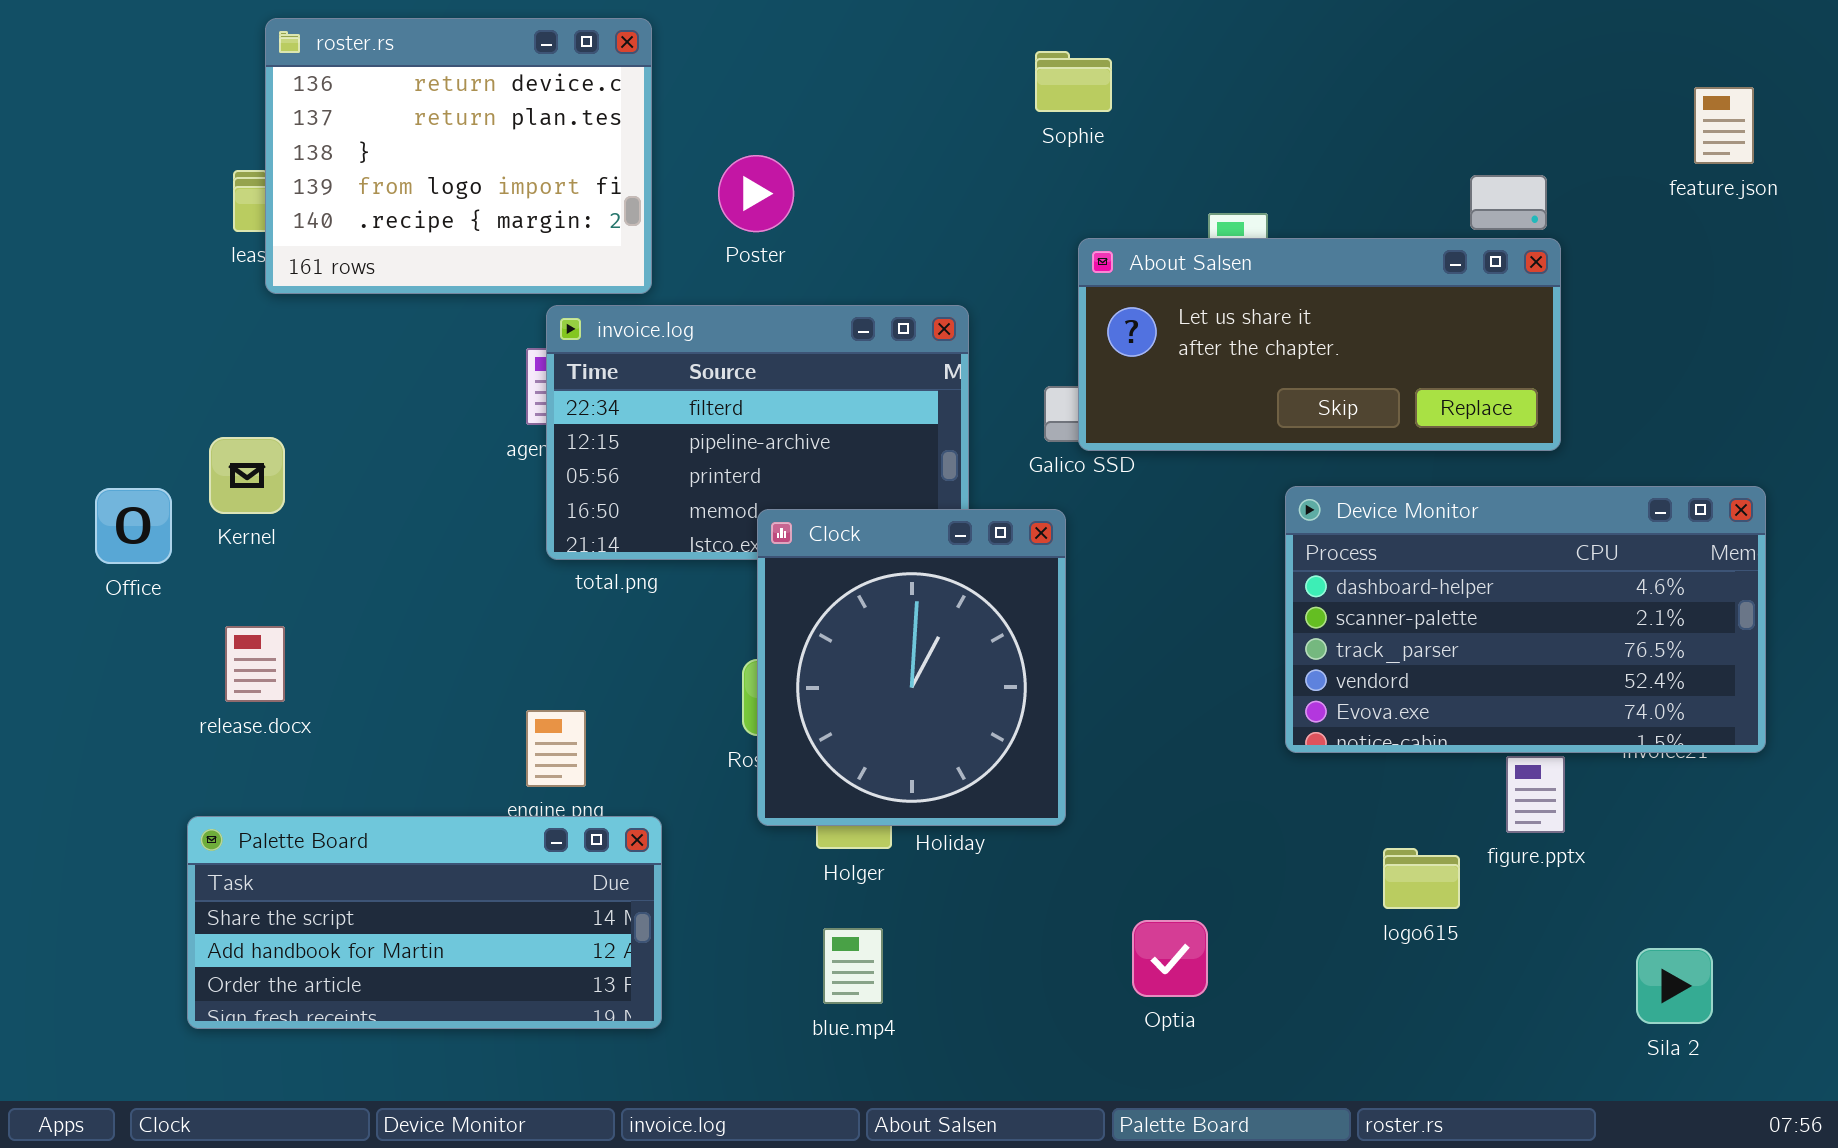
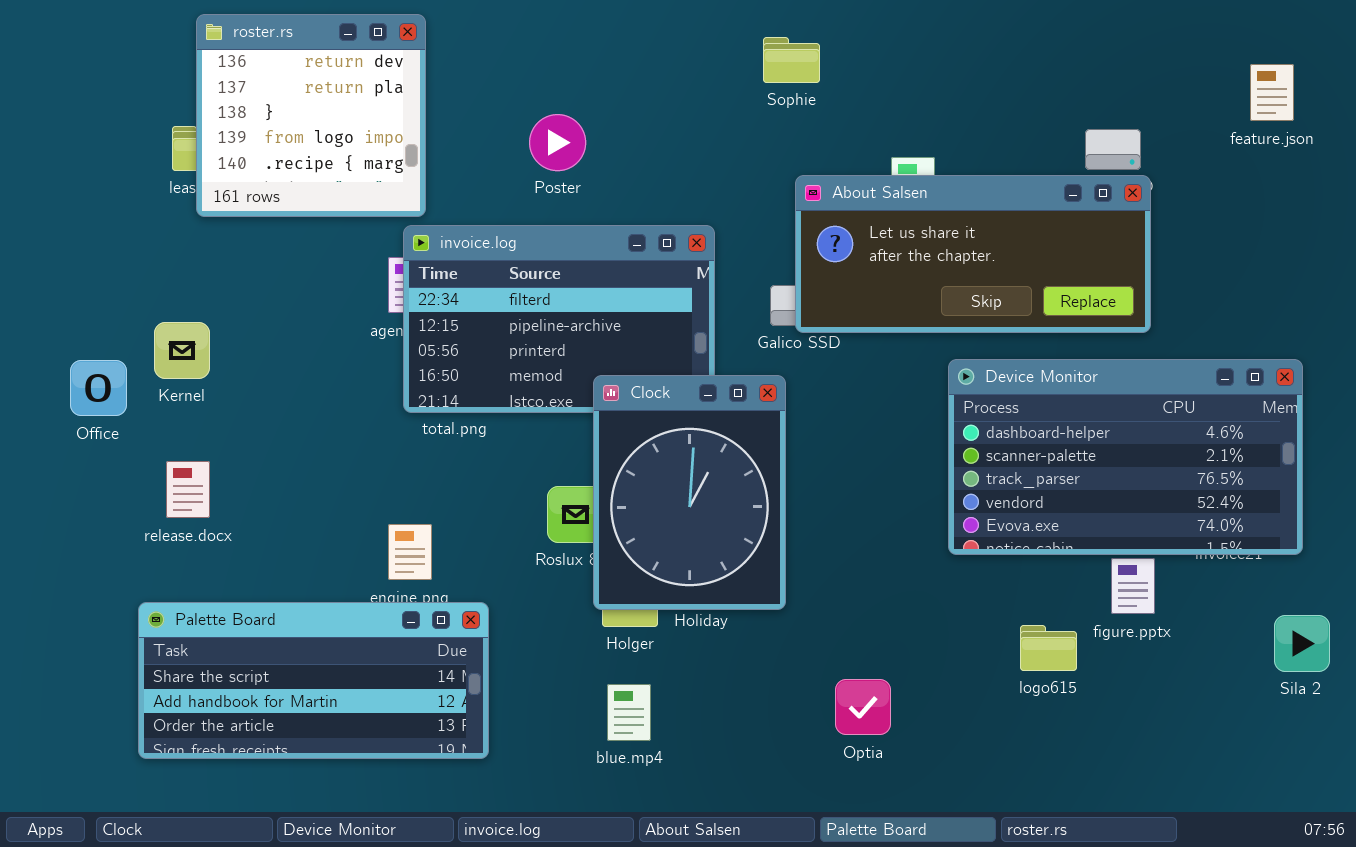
roster.rs: [265,18,652,294] -> [196,14,426,217], resized
Clock: [757,509,1066,826] -> [593,375,786,610], resized
Sila 2: [1636,948,1713,1024] -> [1274,615,1330,672], moved

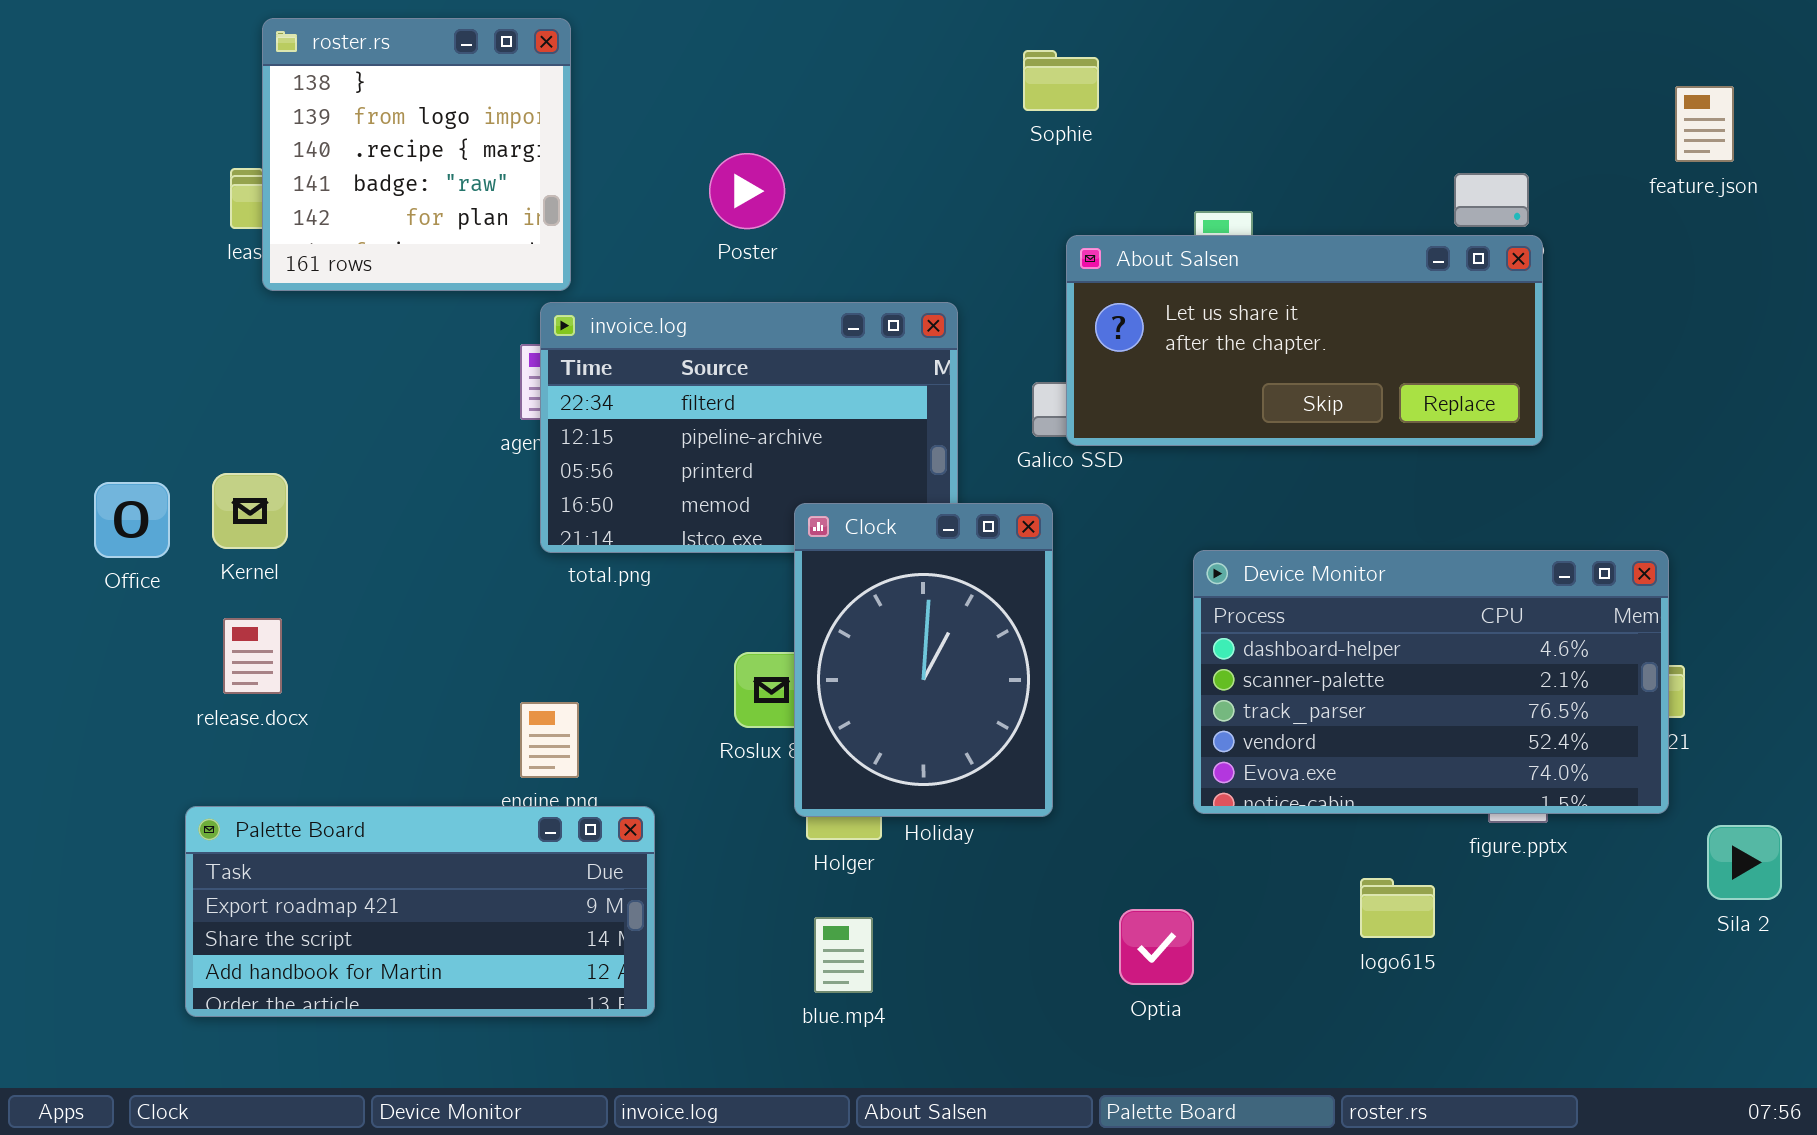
roster.rs: [196,14,426,217] -> [262,18,571,291], scrolled down 2 rows
Kernel: [154,322,210,379] -> [212,473,288,549], moved
Device Monitor: [948,359,1303,555] -> [1193,550,1669,814], moved
Palette Board: [138,602,489,759] -> [185,806,655,1017], scrolled up 1 row
logo615: [1020,625,1077,671] -> [1360,878,1435,938], moved

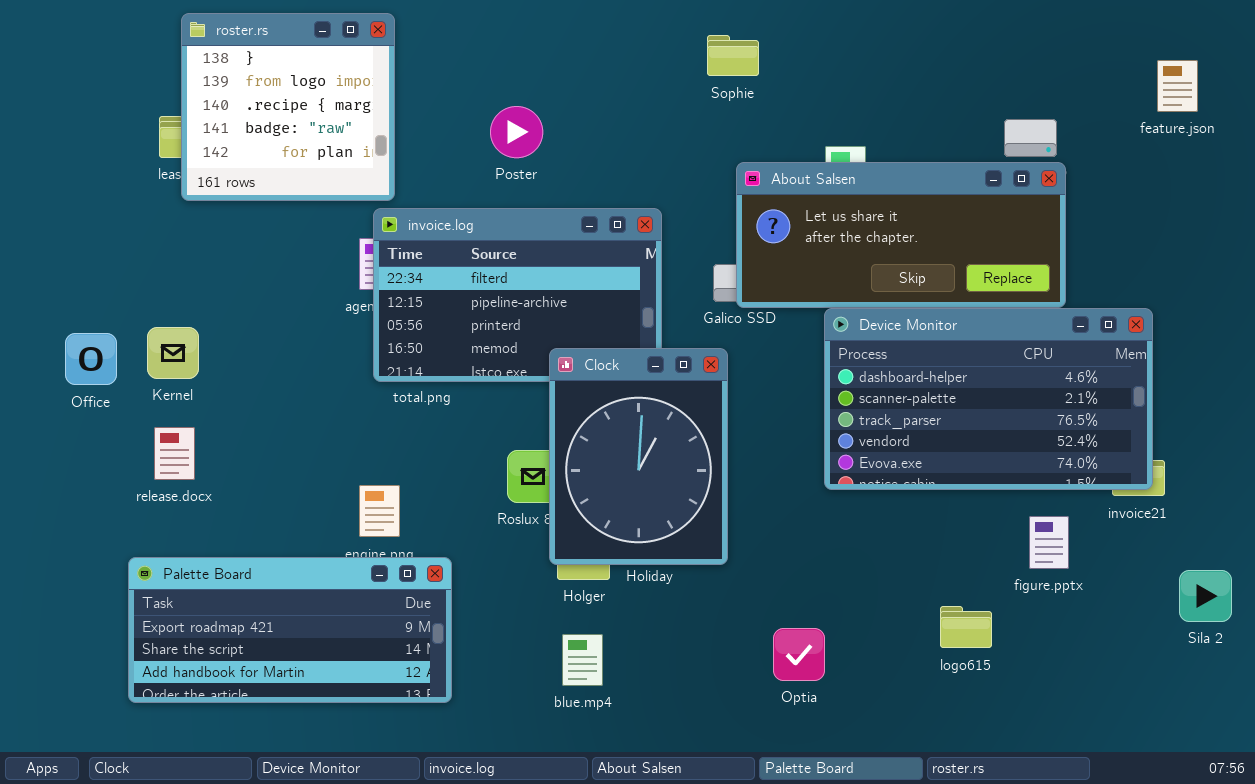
Device Monitor: [1193,550,1669,814] -> [824,308,1153,490], moved

